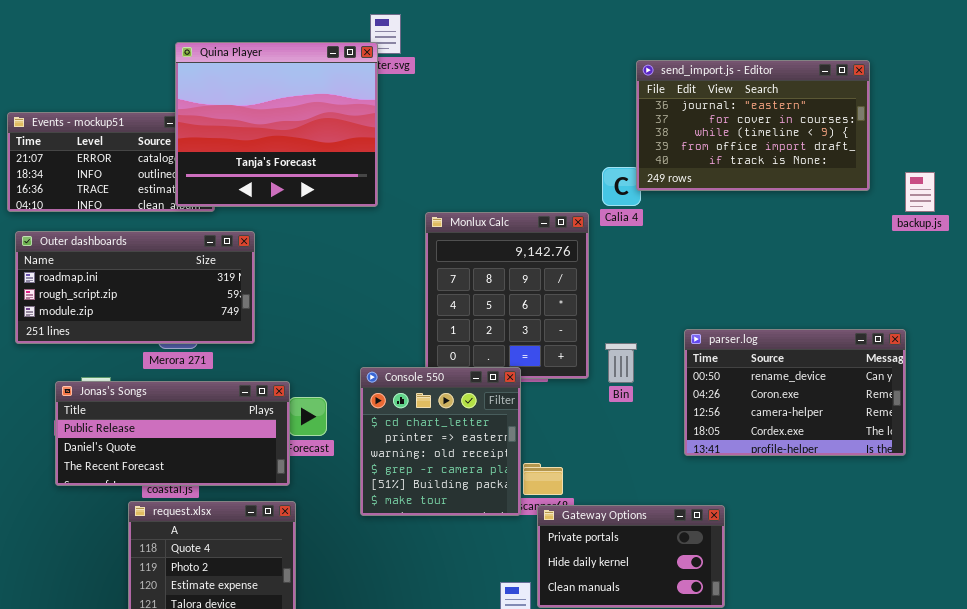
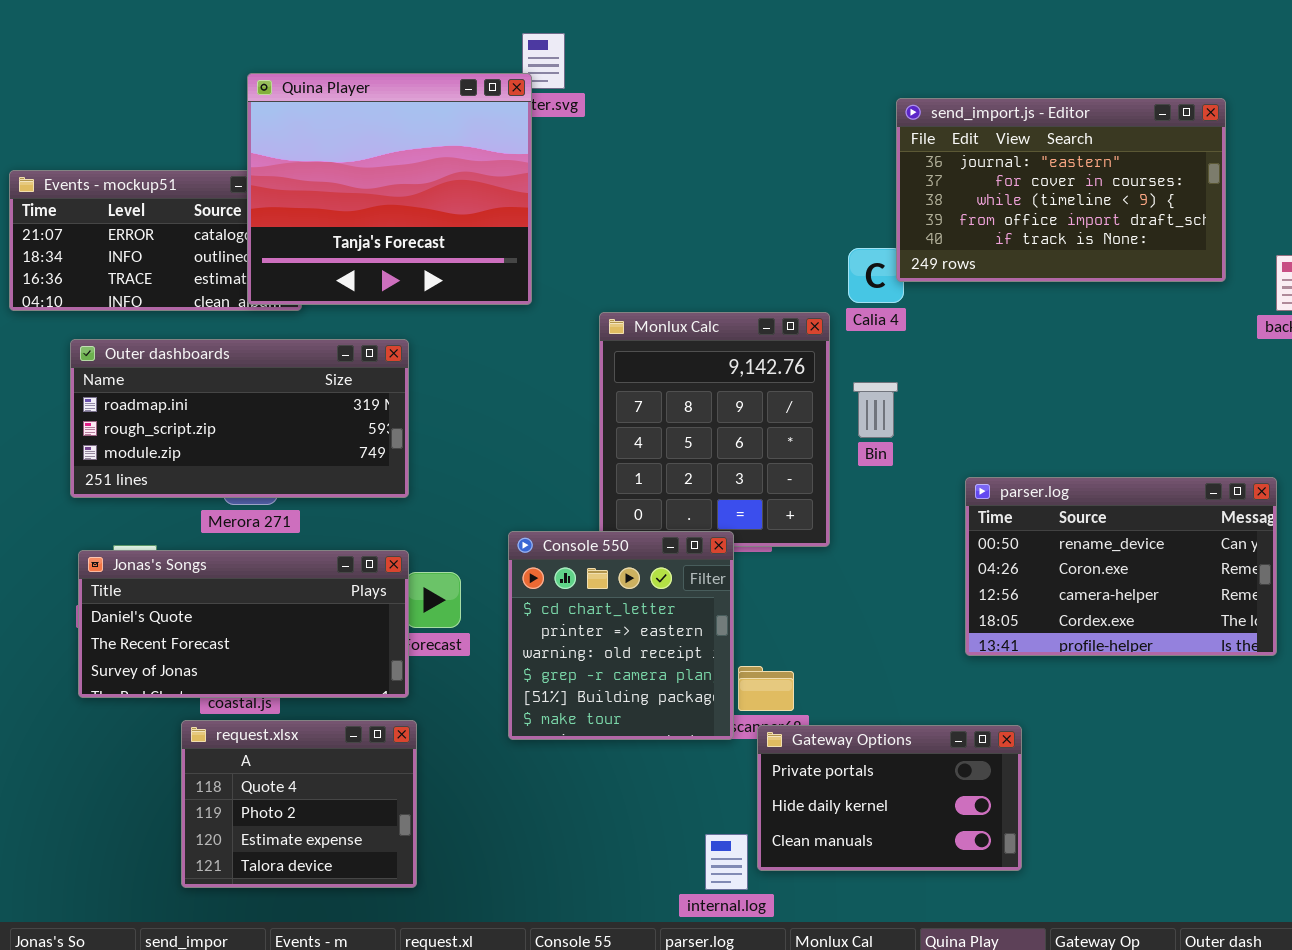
Outer dashboards: [15,231,255,344] -> [70,339,409,498], moved
Bin: [605,343,637,383] -> [853,382,898,438], moved
Jonas's Songs: [55,381,290,486] -> [78,550,409,698], scrolled down 1 row

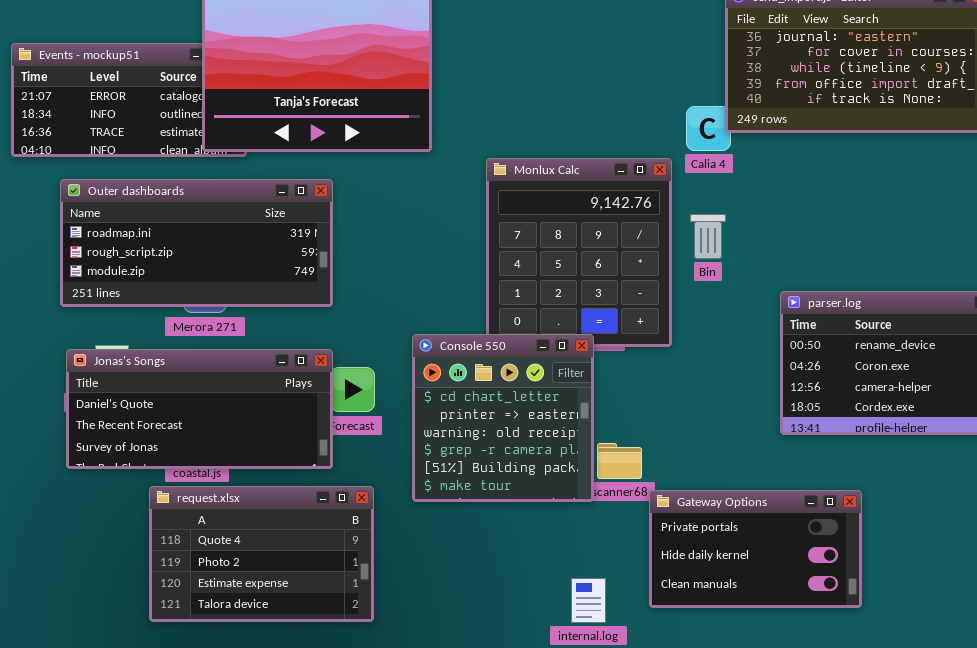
request.xlsx: [181,720,417,888] -> [149,486,374,622], resized
Gateway Options: [757,725,1022,871] -> [649,490,862,608], moved

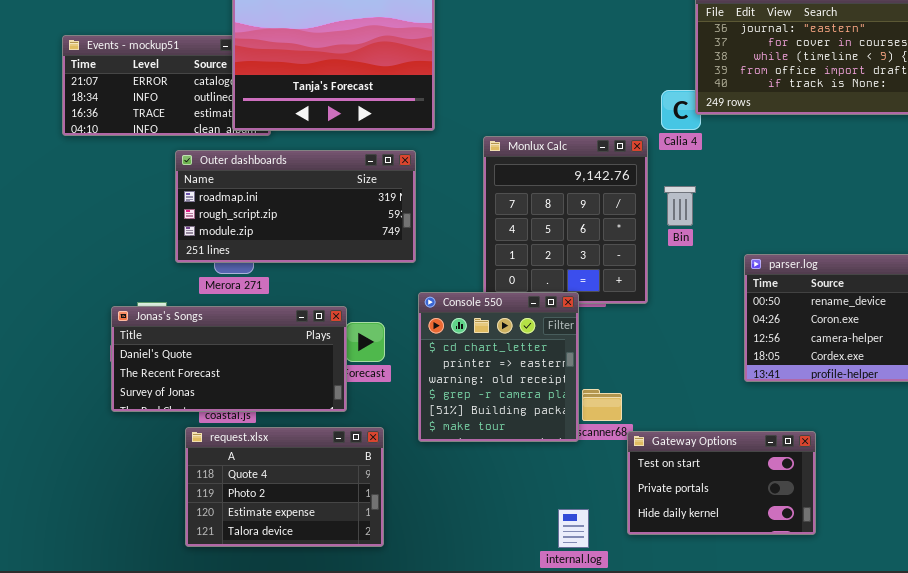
Outer dashboards: [60,179,333,307] -> [175,150,416,263], moved
Gateway Options: [649,490,862,608] -> [627,431,816,535], scrolled up 1 row

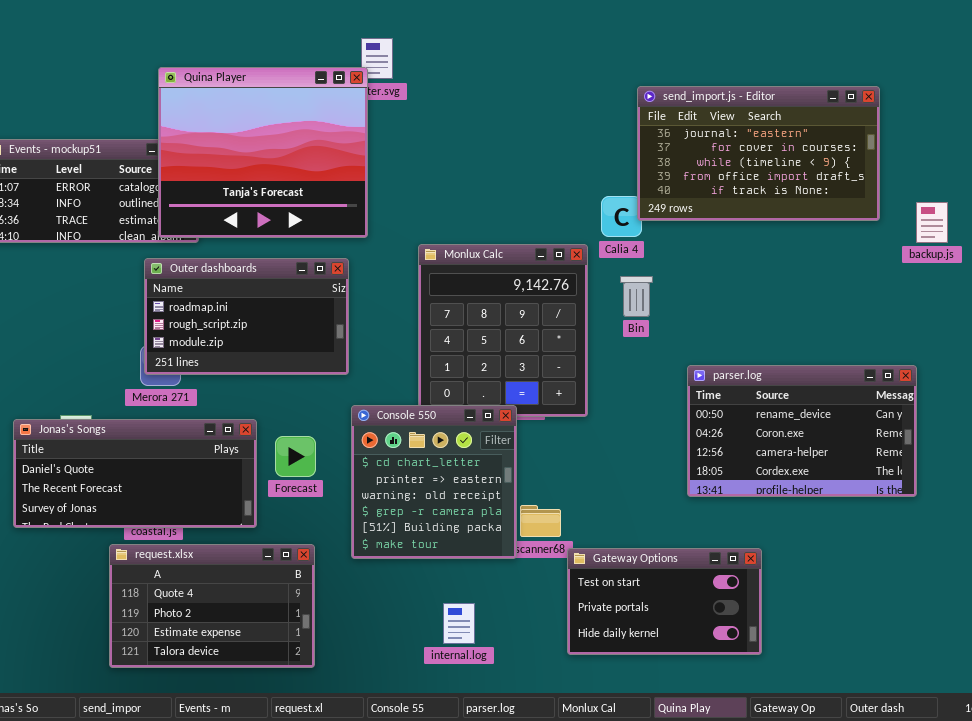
Outer dashboards: [175,150,416,263] -> [144,258,349,375], resized
Bin: [664,186,696,226] -> [620,276,653,317], moved
Jonas's Songs: [111,306,347,412] -> [13,419,257,528], moved
internal.log: [558,509,589,548] -> [443,603,475,644], moved

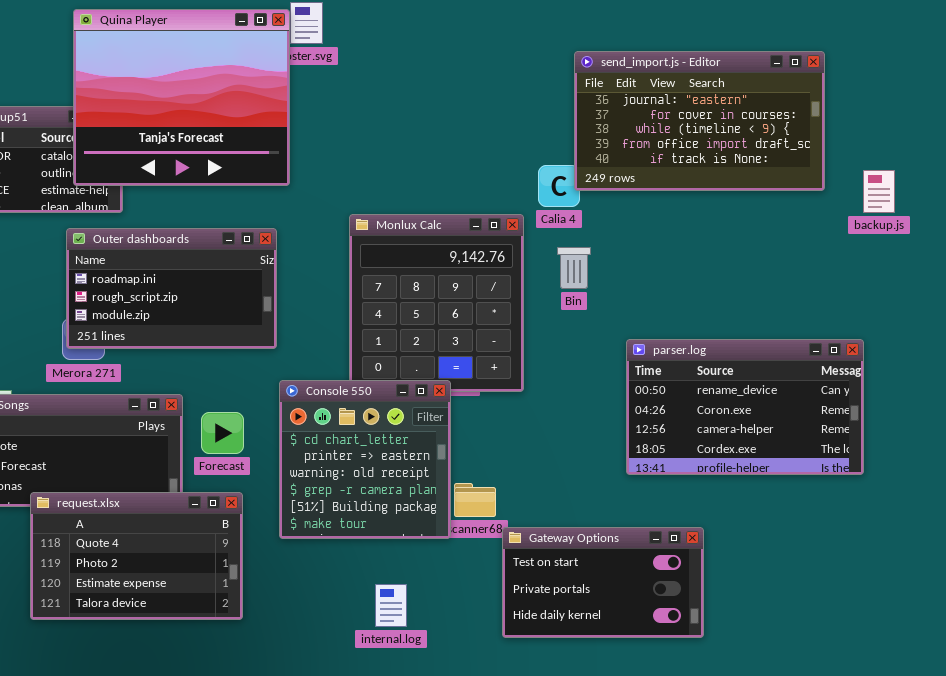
Quina Player: [158,67,368,238] -> [73,9,290,186], moved
request.xlsx: [109,544,315,668] -> [30,492,243,620], moved

